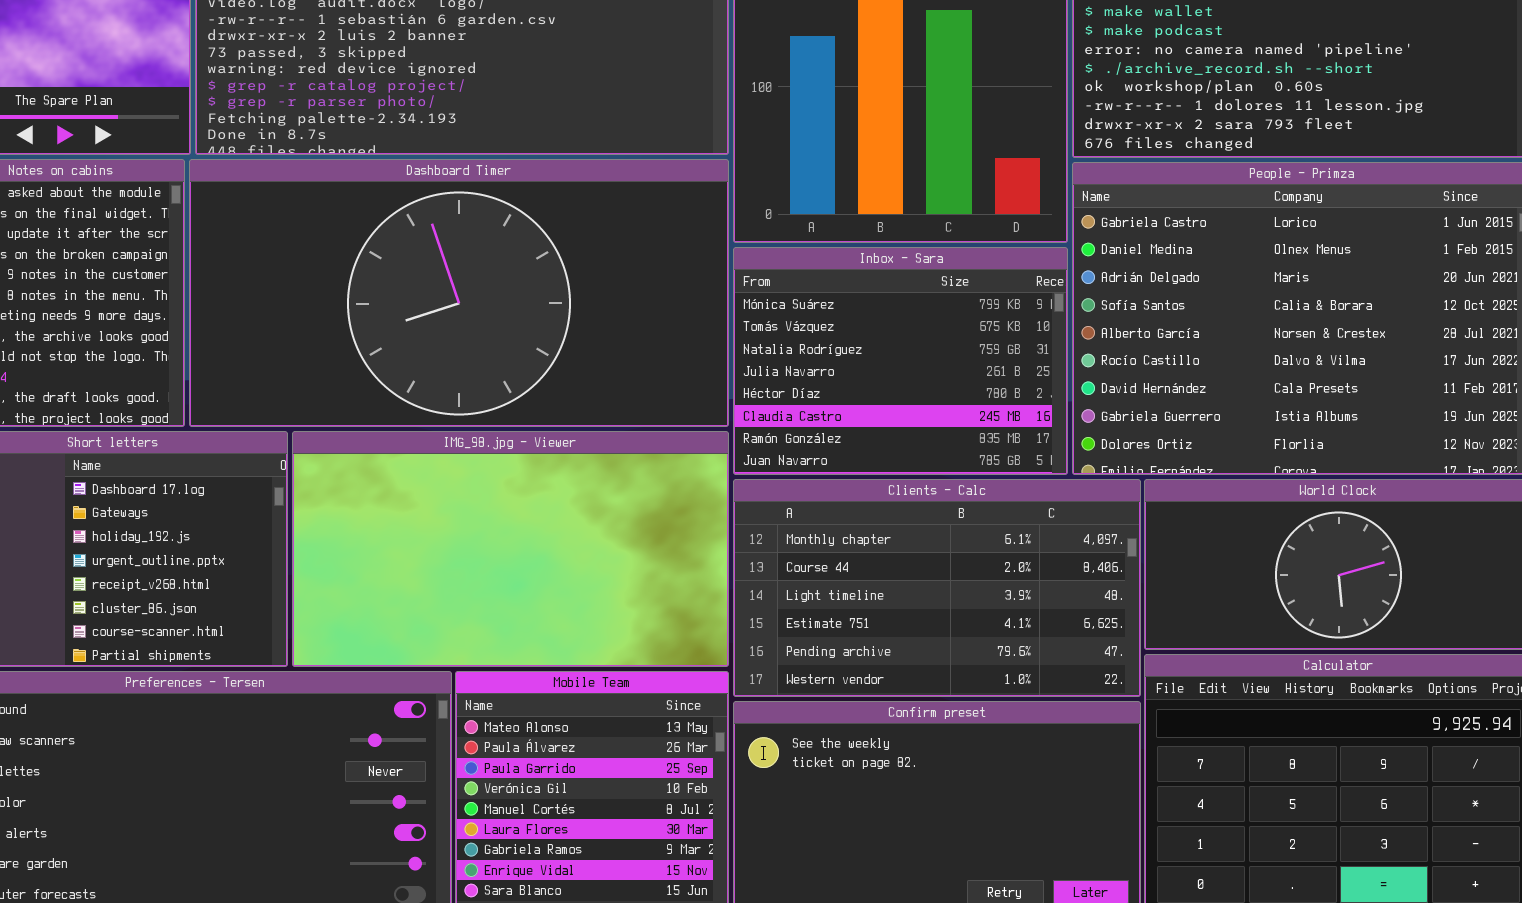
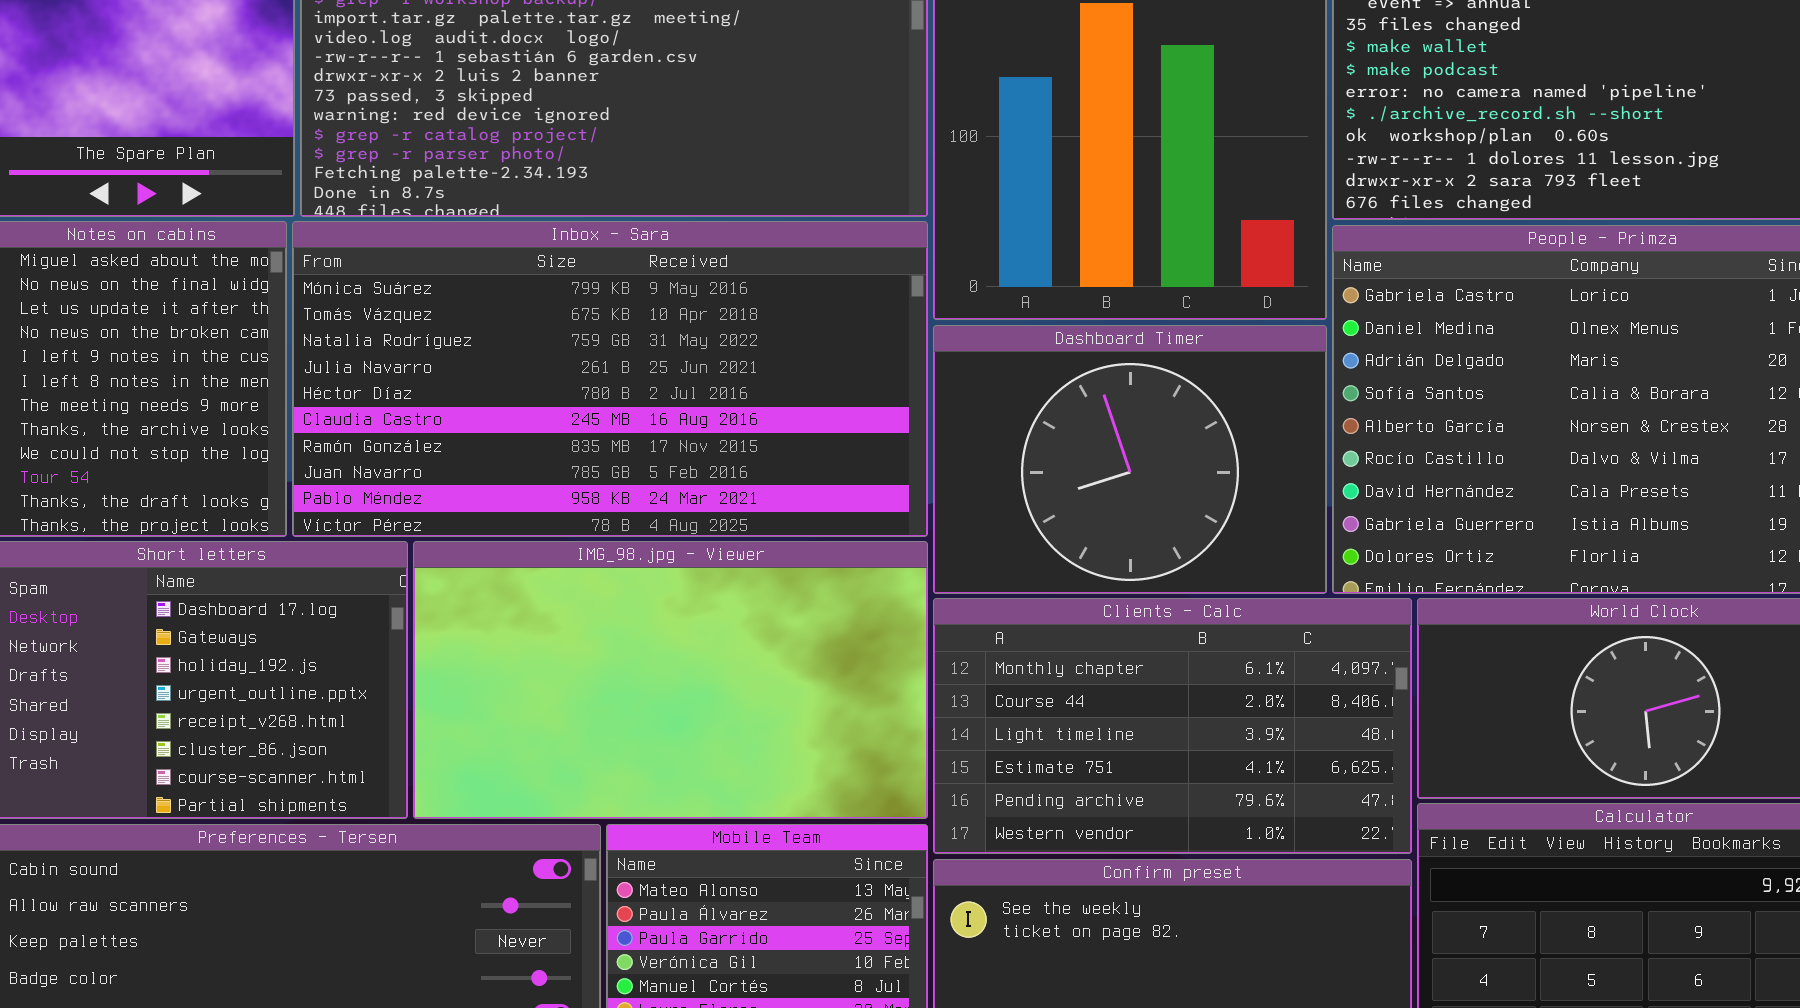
Dashboard Timer: [189,159,729,427] -> [933,325,1327,594], moved, resized
Inbox - Sara: [733,247,1068,475] -> [292,221,928,537], moved, resized

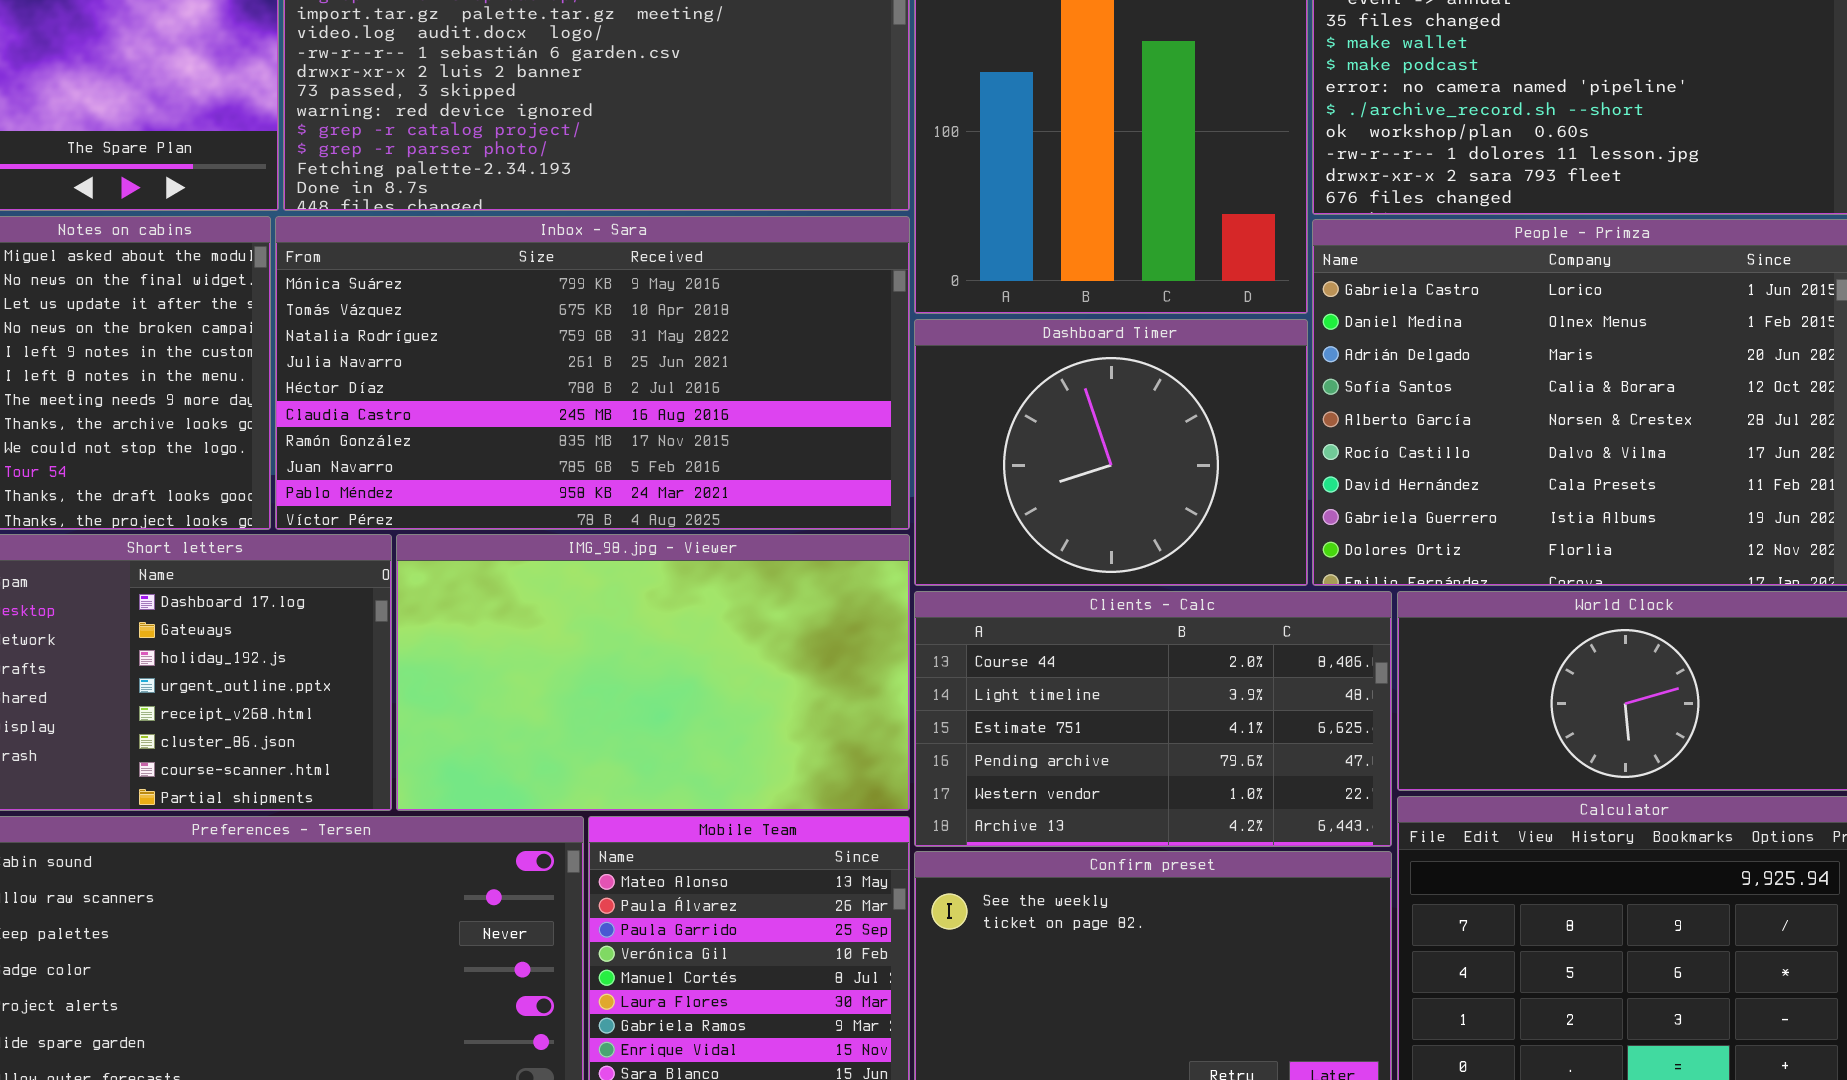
Clients - Calc: [933,598,1412,854] -> [914,591,1392,847], scrolled down 1 row

